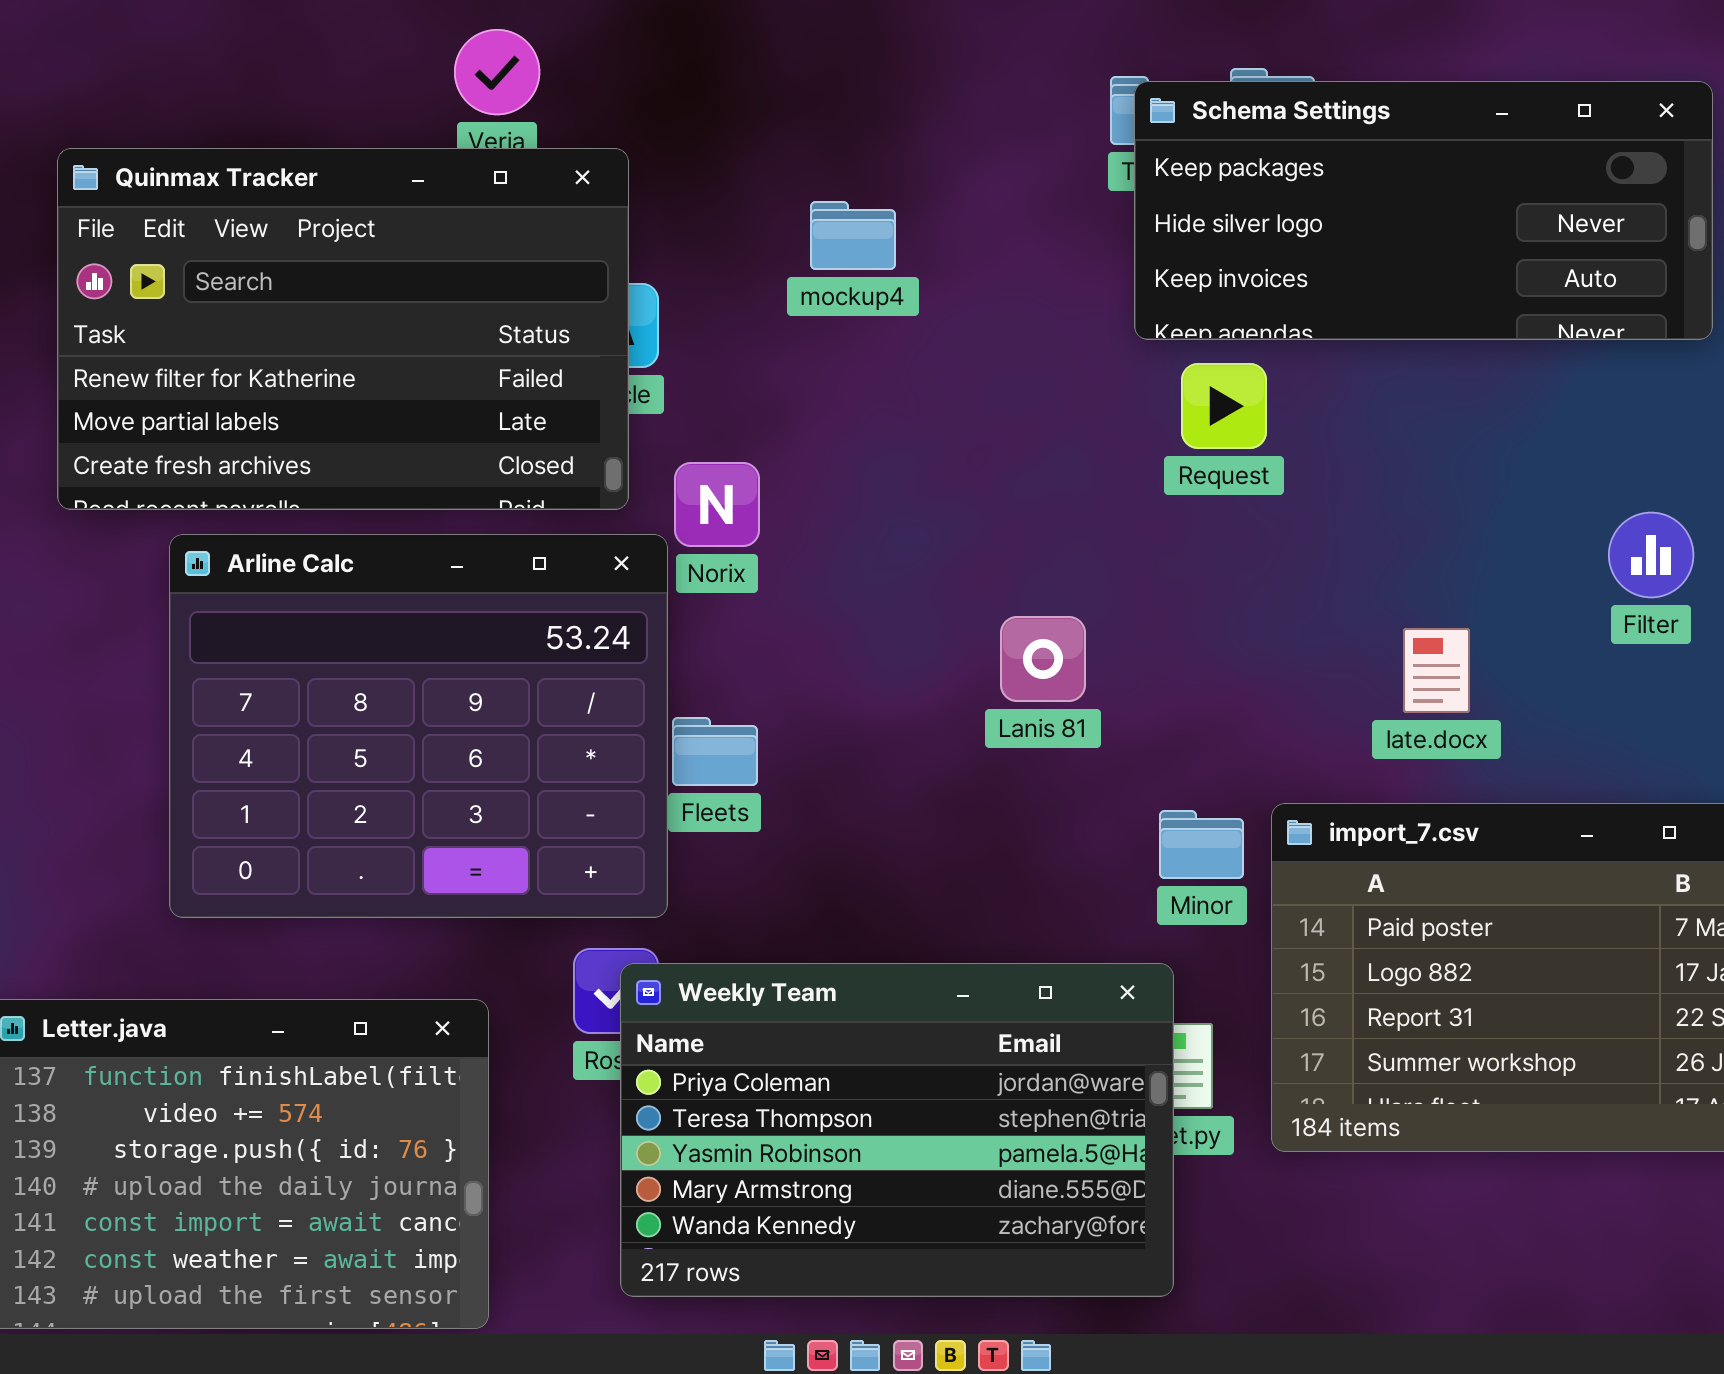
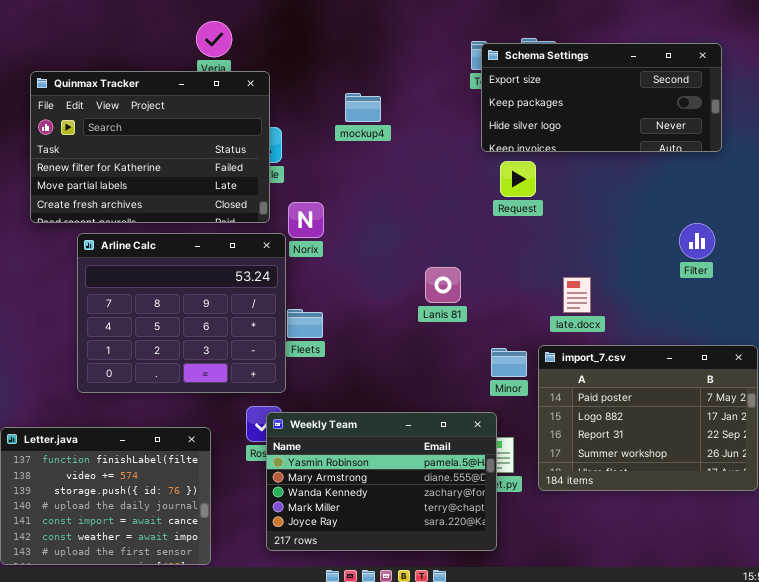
Schema Settings: [1134,81,1713,340] -> [481,43,722,152], scrolled up 1 row
late.docx: [1403,628,1470,713] -> [563,277,591,313], moved
Weekly Team: [620,963,1174,1297] -> [266,412,497,551], scrolled down 2 rows

